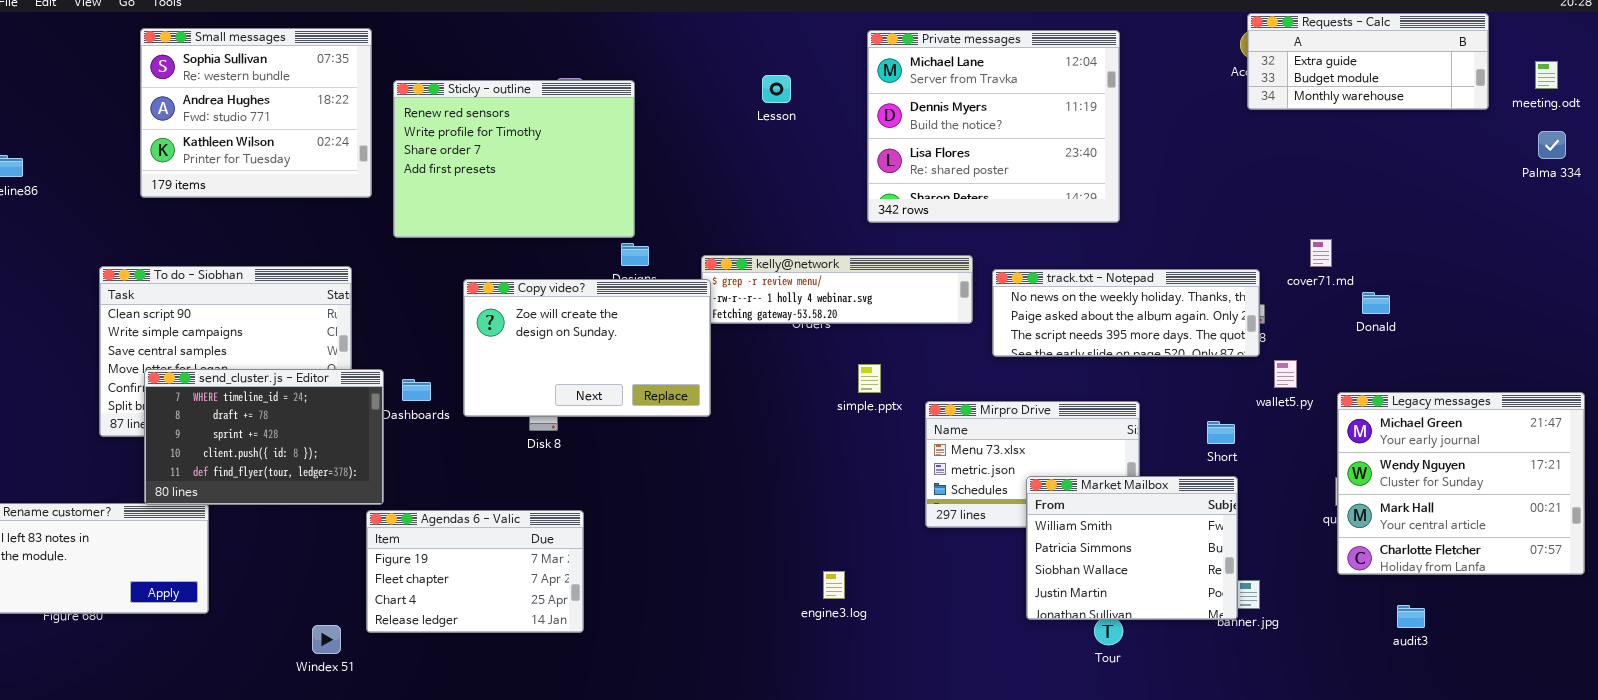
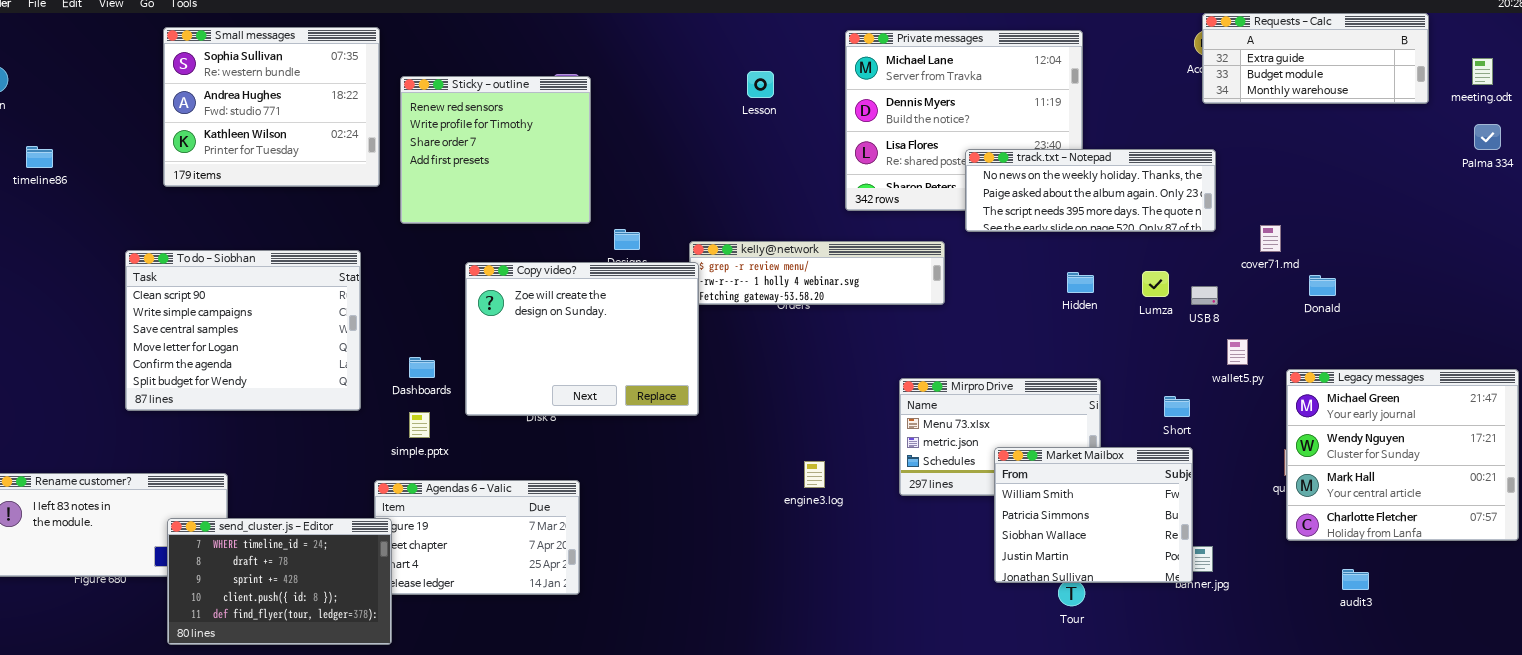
Sticky - outline: [393,80,635,238] -> [400,76,591,224], resized
track.txt - Notepad: [992,269,1260,357] -> [965,149,1216,232], moved
Copy video?: [463,279,711,417] -> [465,262,699,416], resized
simple.pptx: [858,364,881,393] -> [409,412,430,438], moved
send_cluster.js - Editor: [144,369,384,505] -> [167,518,392,645], moved
engine3.log: [823,571,845,599] -> [804,461,825,488], moved

